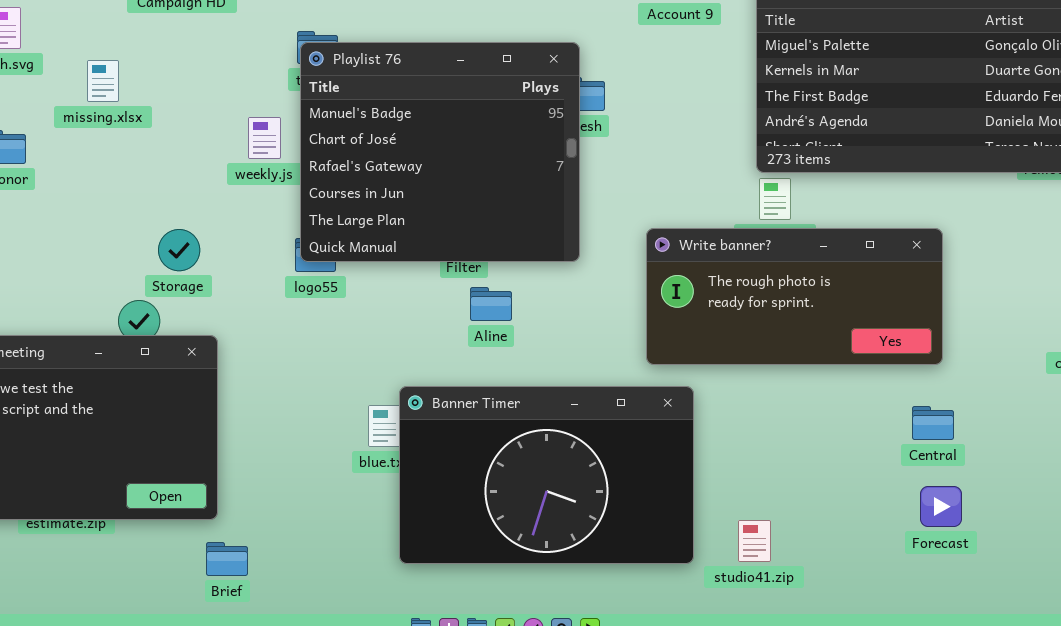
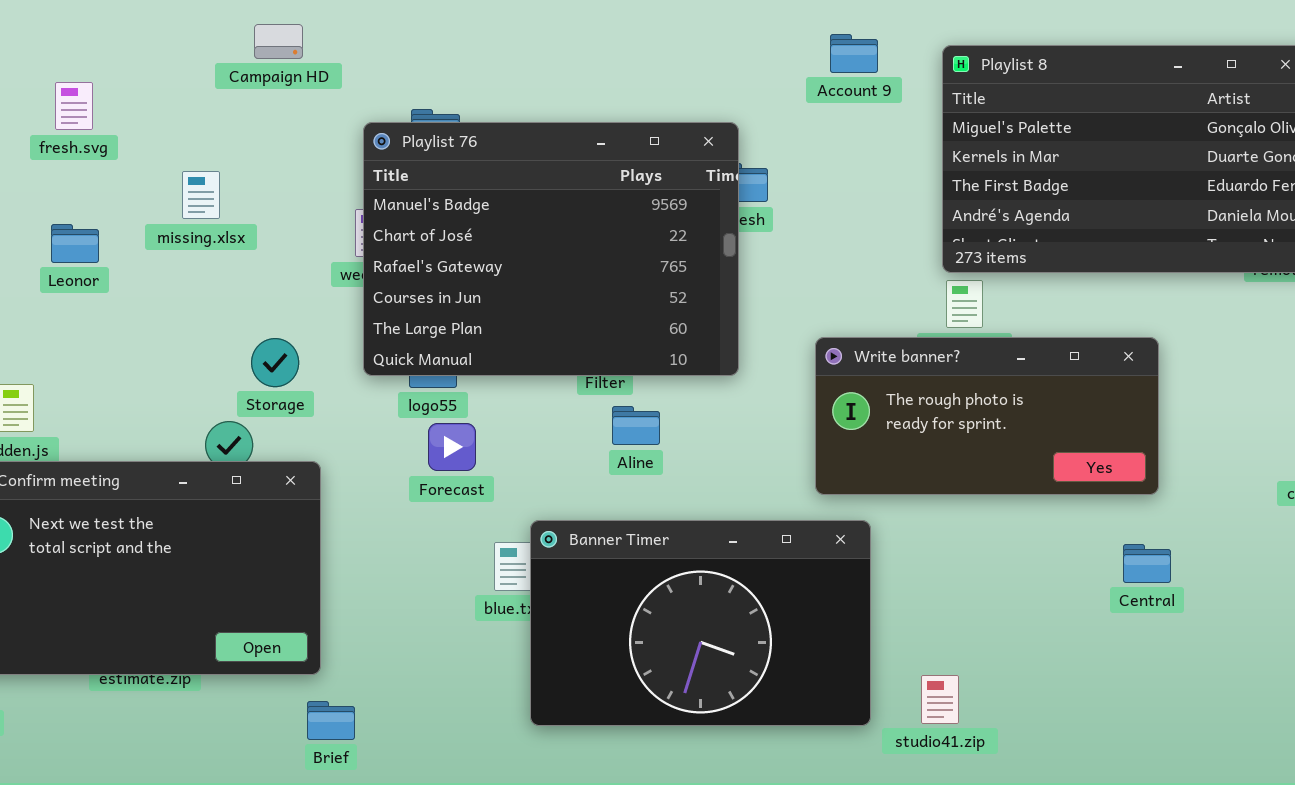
Playlist 76: [300,42,580,262] -> [363,122,739,376], resized
missing.xlsx: [87,60,119,102] -> [182,171,220,219], moved
Forecast: [920,486,962,527] -> [428,423,476,471], moved

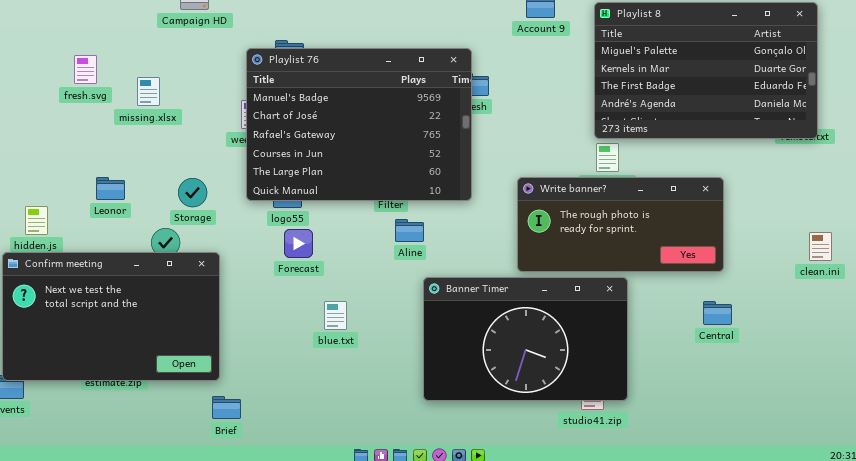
fresh.svg: [55,82,93,130] -> [74,55,97,84], moved
Leonor: [51,224,99,263] -> [96,177,125,200], moved
Banner Timer: [530,520,871,726] -> [423,277,628,401], moved

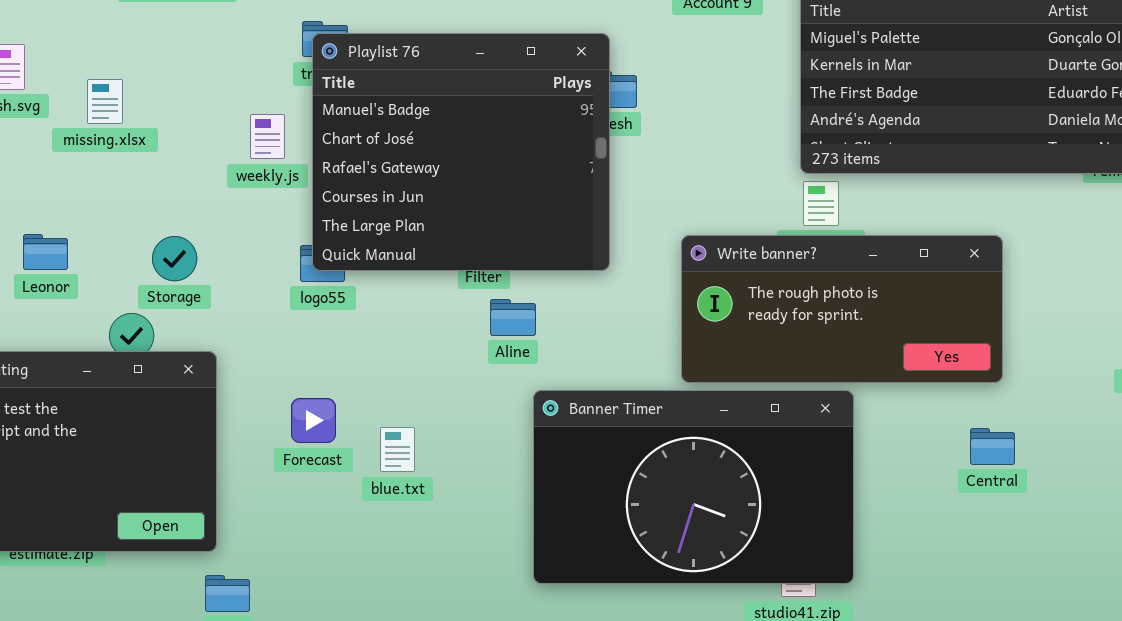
Playlist 76: [246,48,472,201] -> [312,33,610,271], resized
Forecast: [284,229,313,258] -> [291,398,336,443], moved

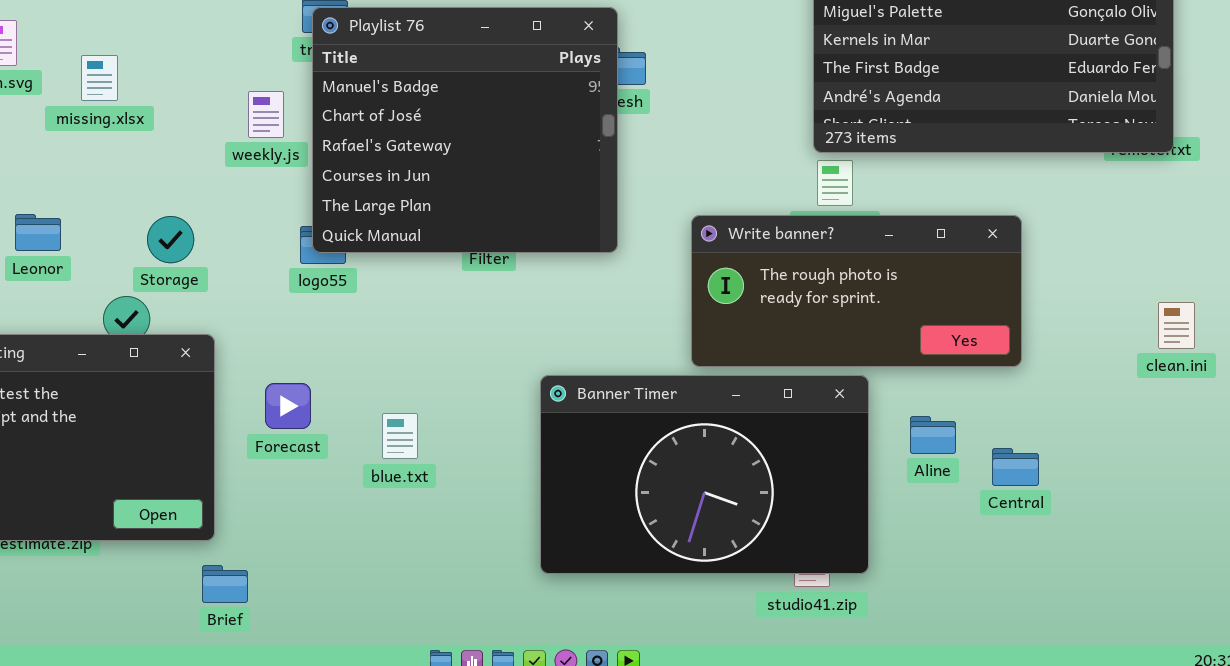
Aline: [490,299,536,336] -> [910,416,956,454], moved
Forecast: [291,398,336,443] -> [265,383,311,429], moved
Central: [970,428,1015,465] -> [992,448,1039,486], moved

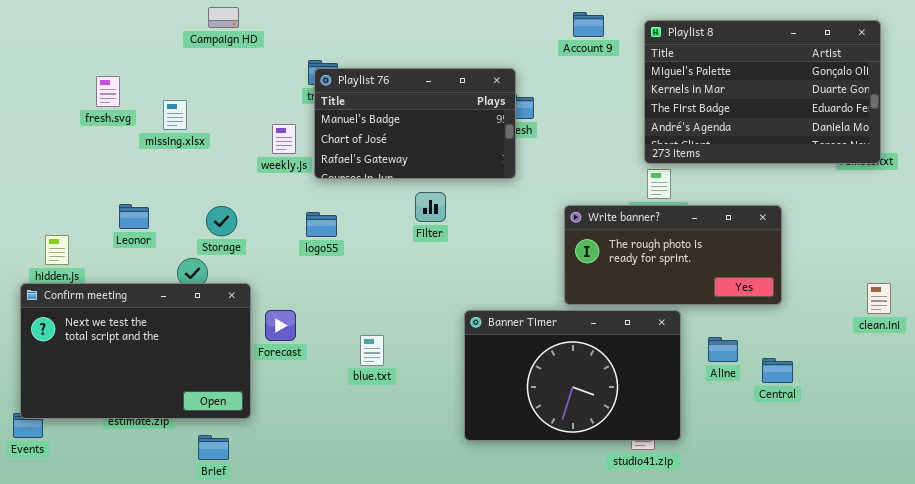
Playlist 76: [312,7,618,253] -> [314,68,516,179], resized
clean.ini: [1158,302,1195,349] -> [867,283,891,314], moved
Forecast: [265,383,311,429] -> [265,310,296,341], moved
Brief: [202,565,248,603] -> [198,435,229,460], moved

